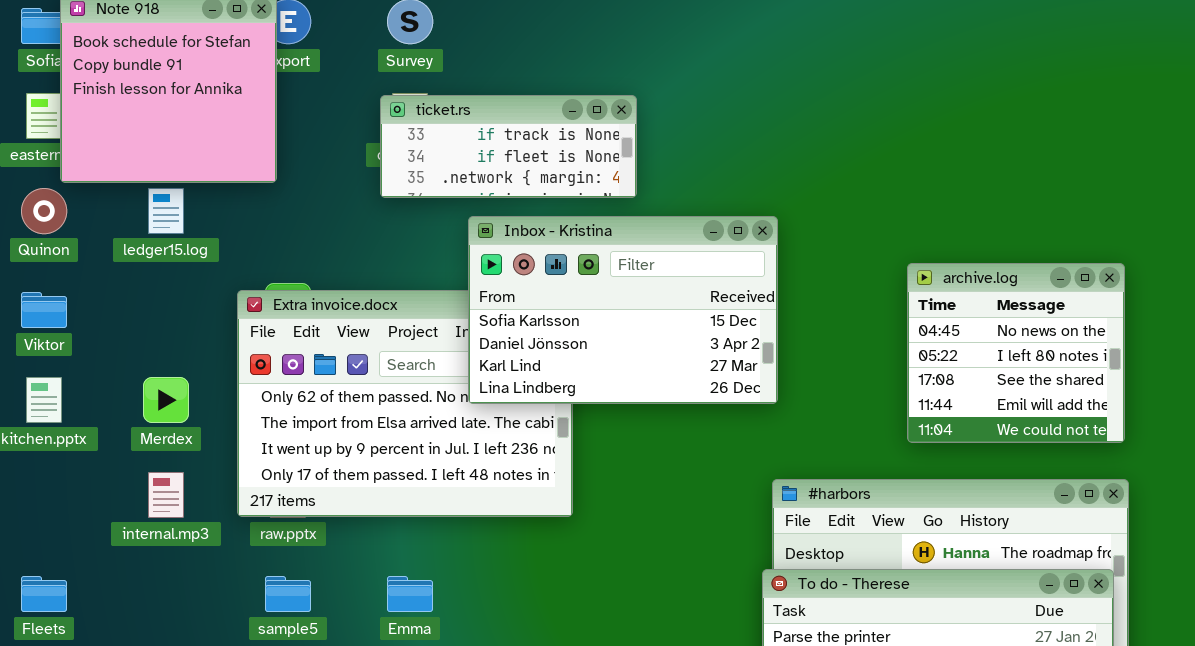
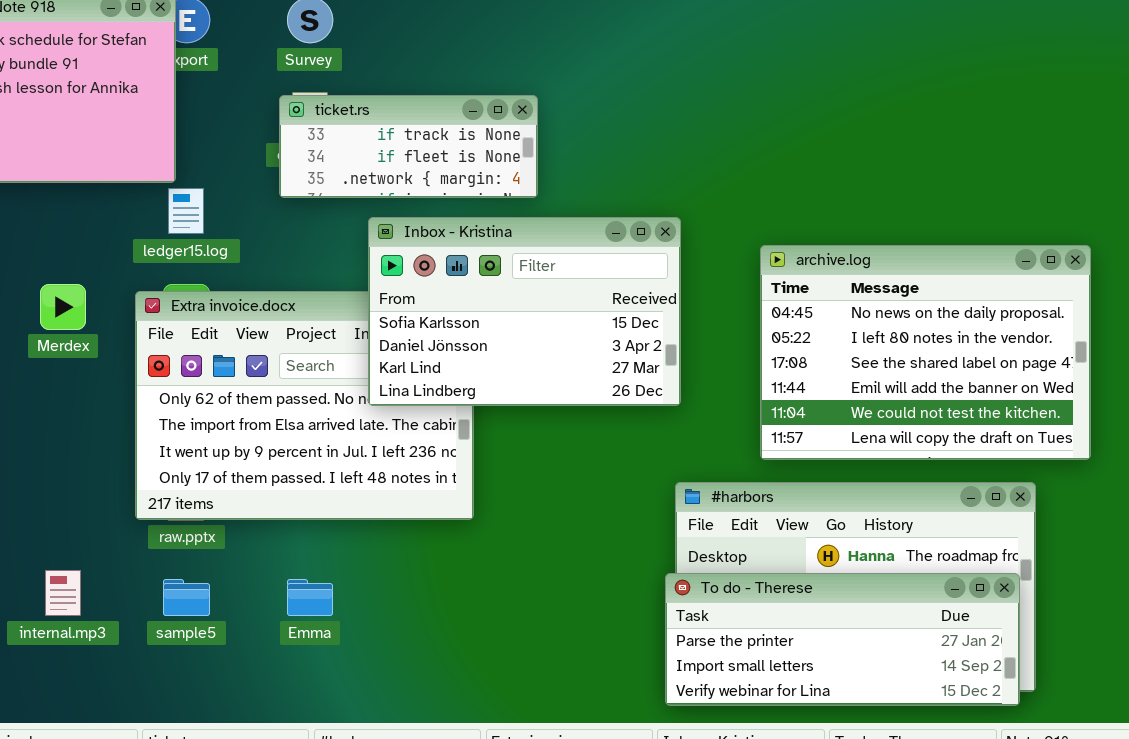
ledger15.log: [148,188,184,234] -> [168,188,204,234], moved
archive.log: [907,263,1125,443] -> [760,245,1091,460], moved, resized
Merdex: [143,377,189,423] -> [40,284,86,330], moved
internal.mp3: [148,472,184,518] -> [45,570,81,616], moved

